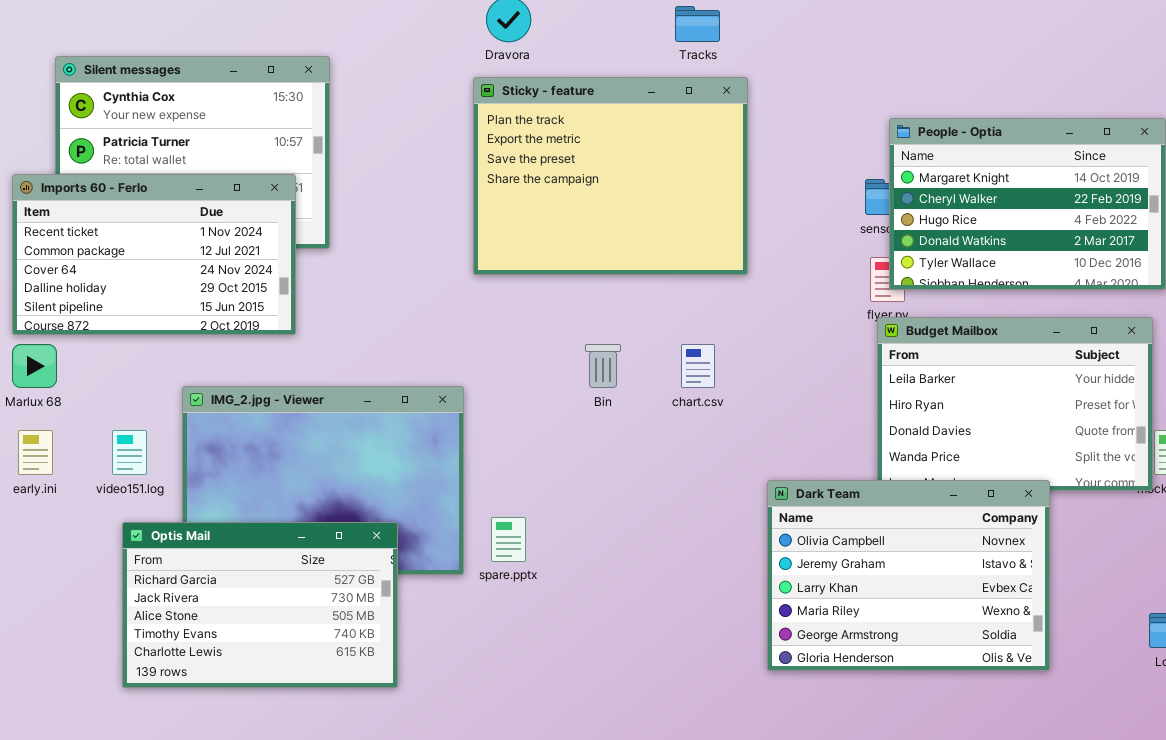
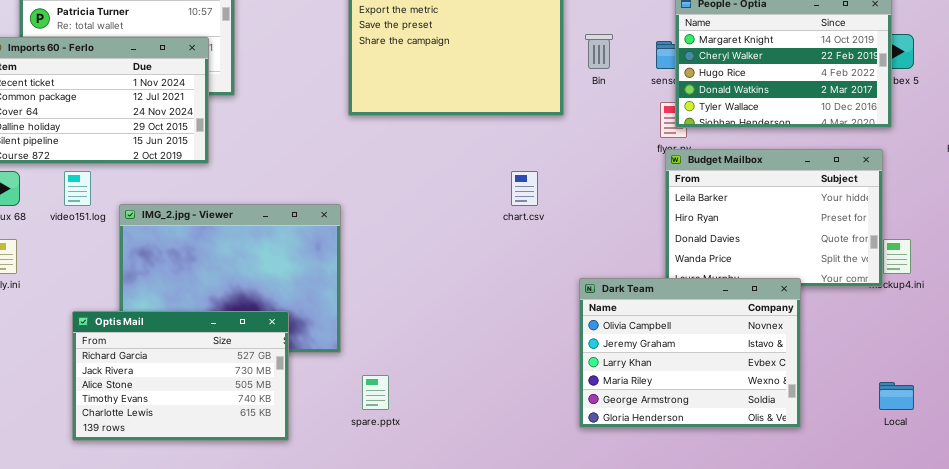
Bin: [585,344,621,388] -> [585,34,613,69], moved
video151.log: [112,430,147,475] -> [64,171,91,206], moved
spare.pptx: [491,517,526,562] -> [362,375,389,410], moved

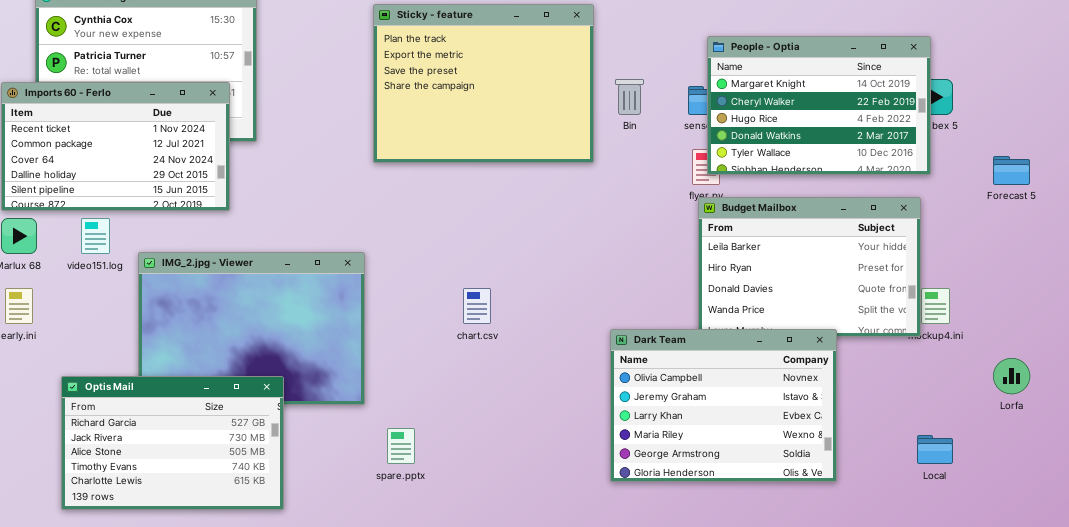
chart.csv: [511,171,538,206] -> [463,288,491,324], moved
Optis Mail: [72,311,289,441] -> [61,376,284,510], moved

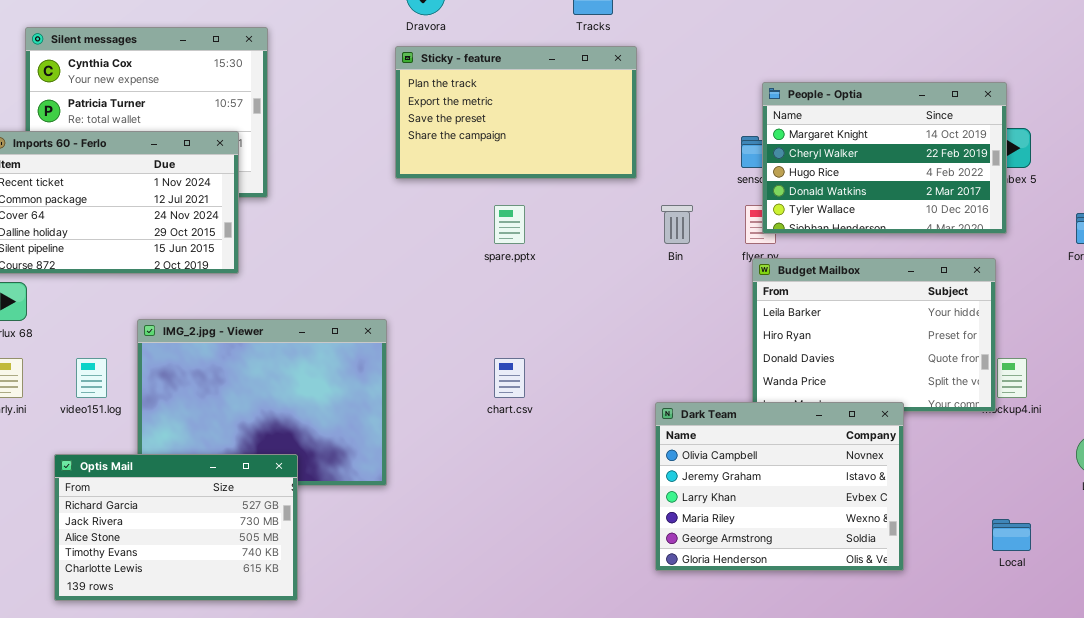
Sticky - feature: [373,4,594,163] -> [395,46,637,179], resized
Bin: [615,79,644,115] -> [661,205,693,244], moved
video151.log: [81,218,110,254] -> [76,358,107,398], moved
spare.pptx: [387,428,415,464] -> [494,205,525,244], moved

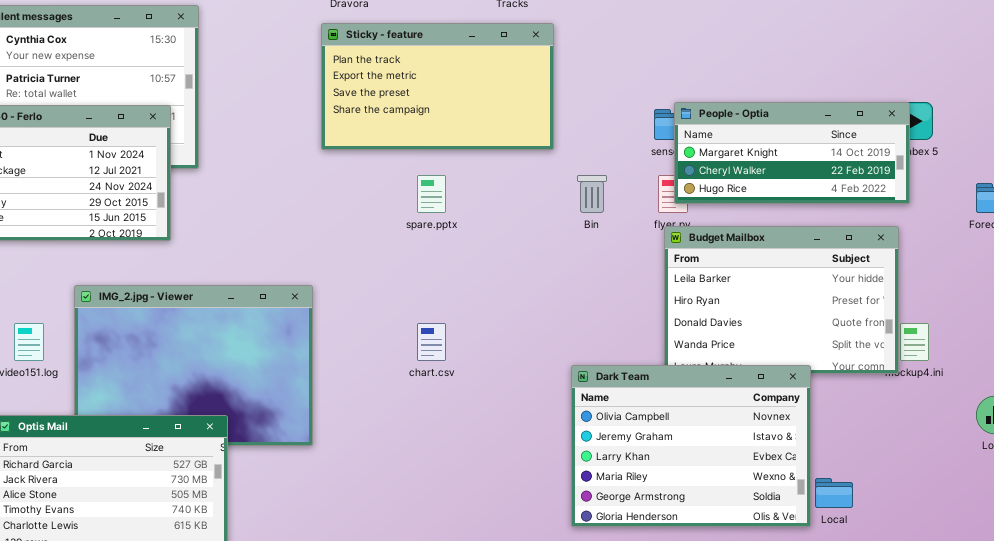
People - Optia: [762,82,1007,234] -> [674,102,910,204], resized
Local: [992,519,1031,551] -> [815,478,853,508], moved

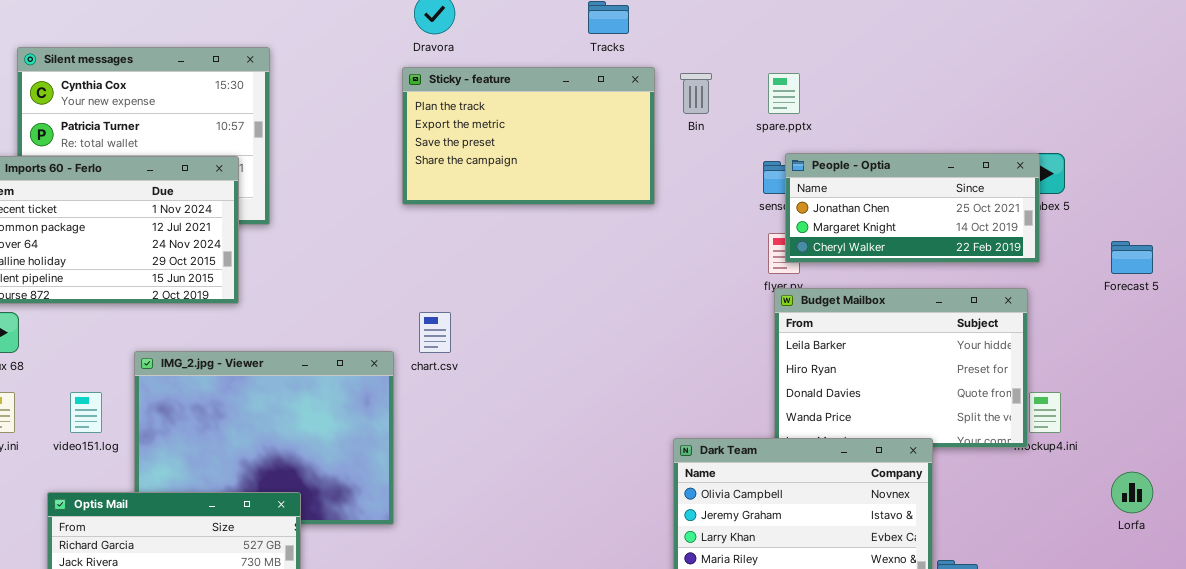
People - Optia: [674,102,910,204] -> [785,153,1040,263], scrolled up 1 row
spare.pptx: [417,175,446,213] -> [768,73,800,114], moved
Bin: [577,175,607,213] -> [680,73,712,114], moved
chart.csv: [417,323,446,361] -> [419,312,451,353], moved

